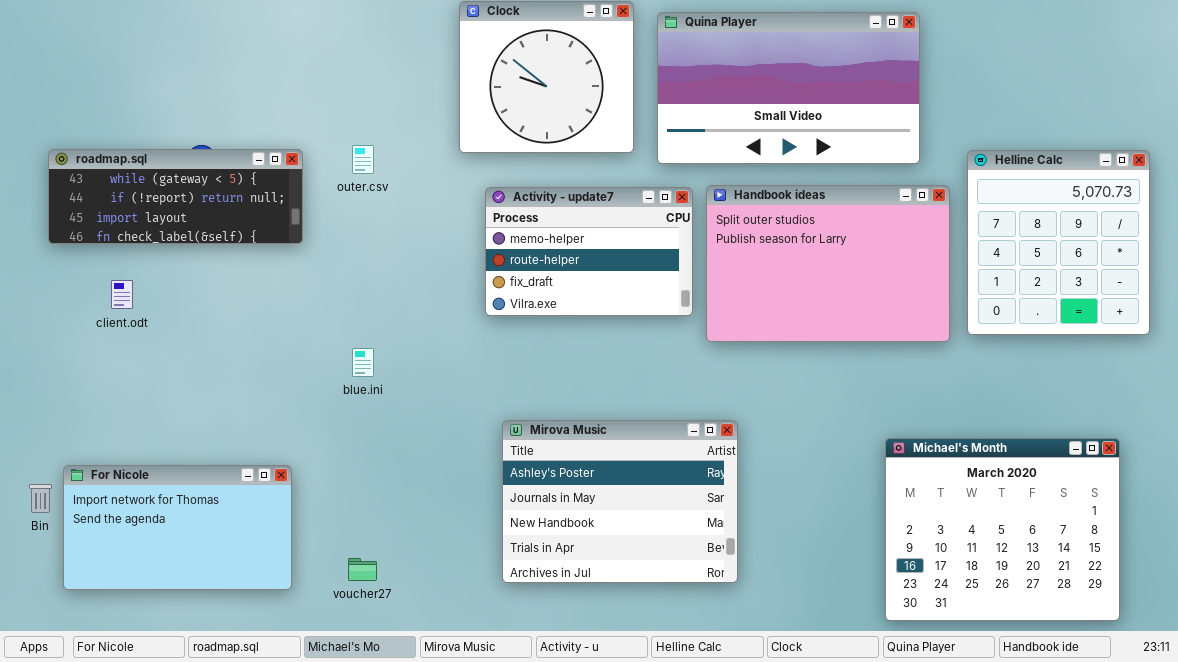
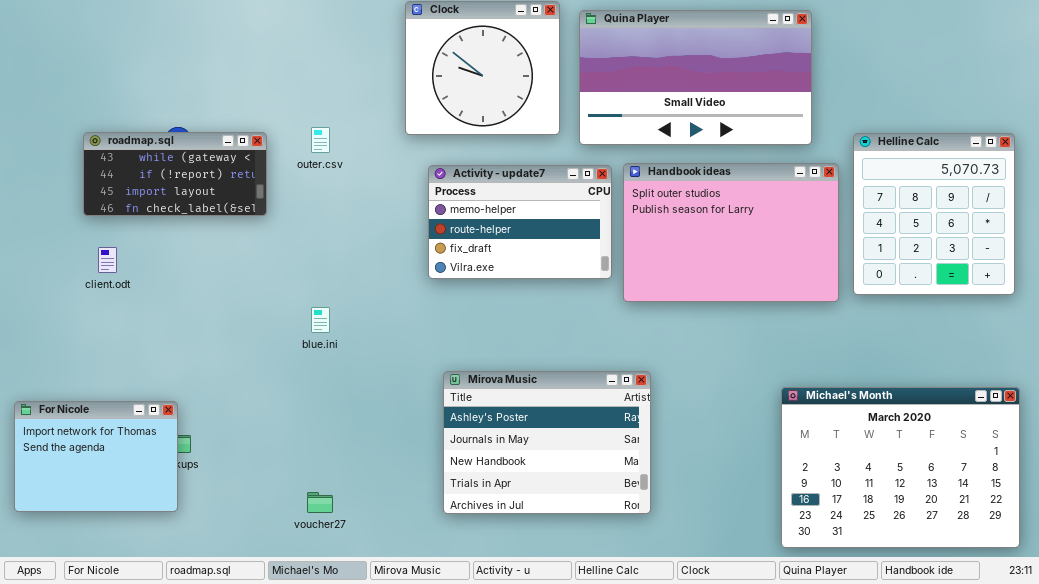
roadmap.sql: [48,149,303,244] -> [83,132,267,216], resized
Michael's Month: [885,438,1120,621] -> [781,387,1020,548], resized
For Nicole: [63,465,292,590] -> [14,401,178,512], moved, resized

